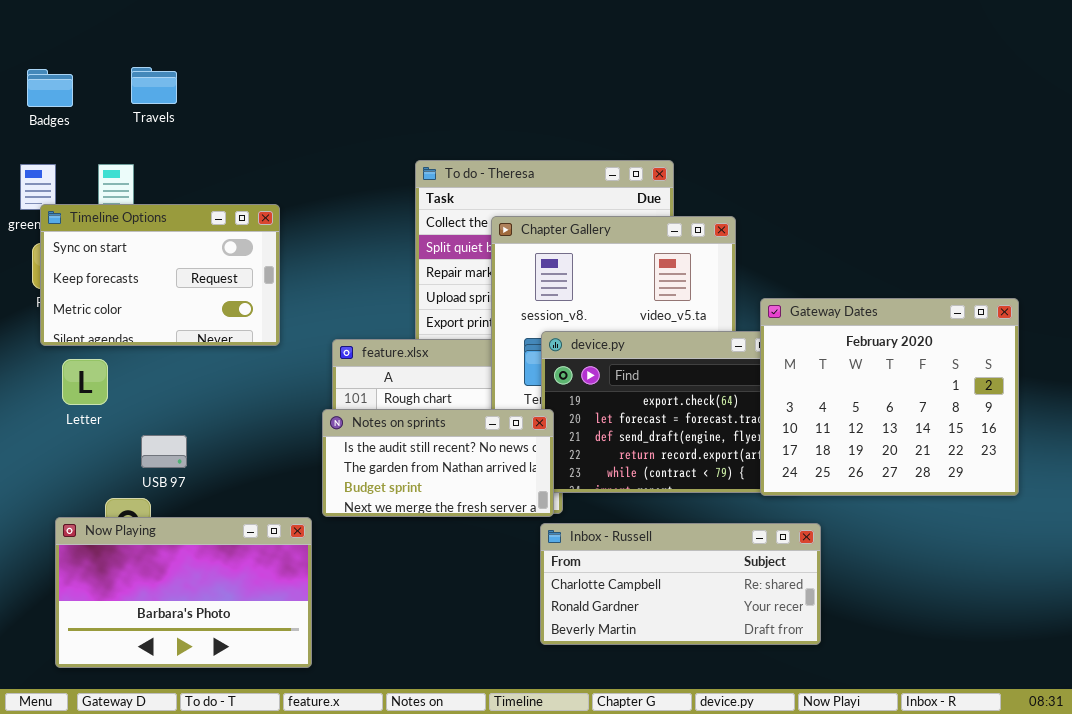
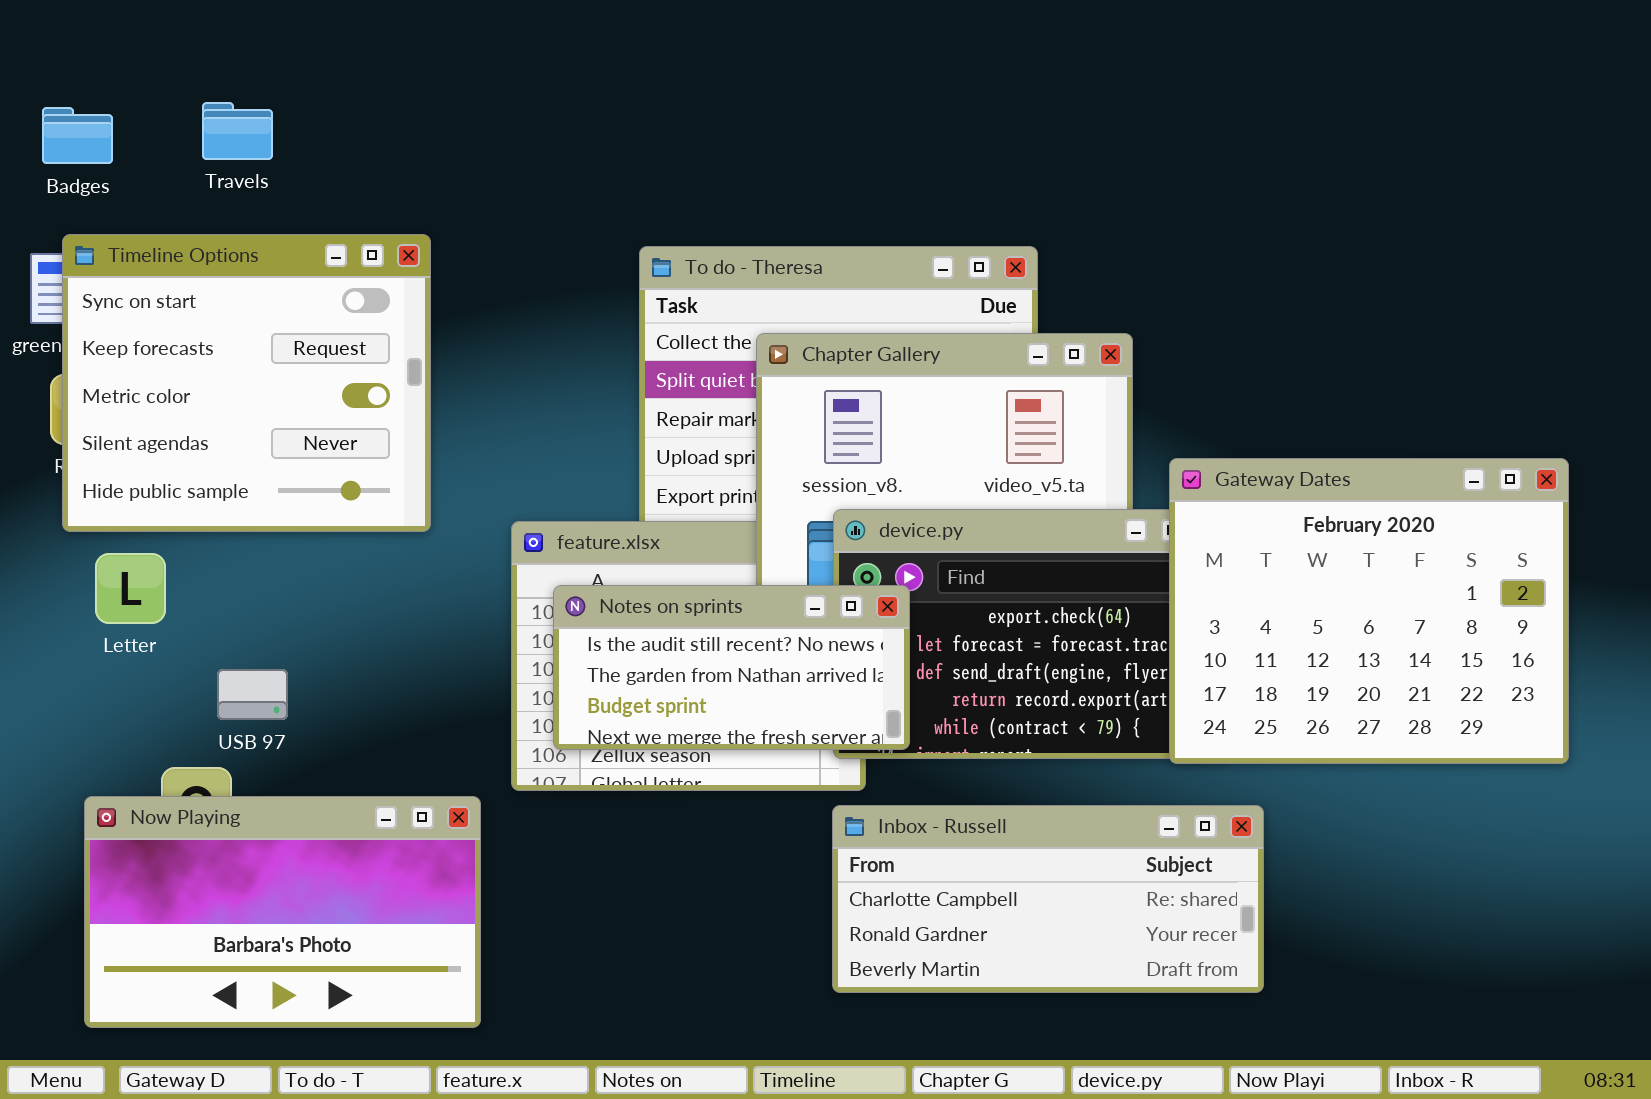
Timeline Options: [40,204,280,346] -> [62,234,431,532], resized
Notes on sprints: [322,409,554,517] -> [553,585,910,750], moved

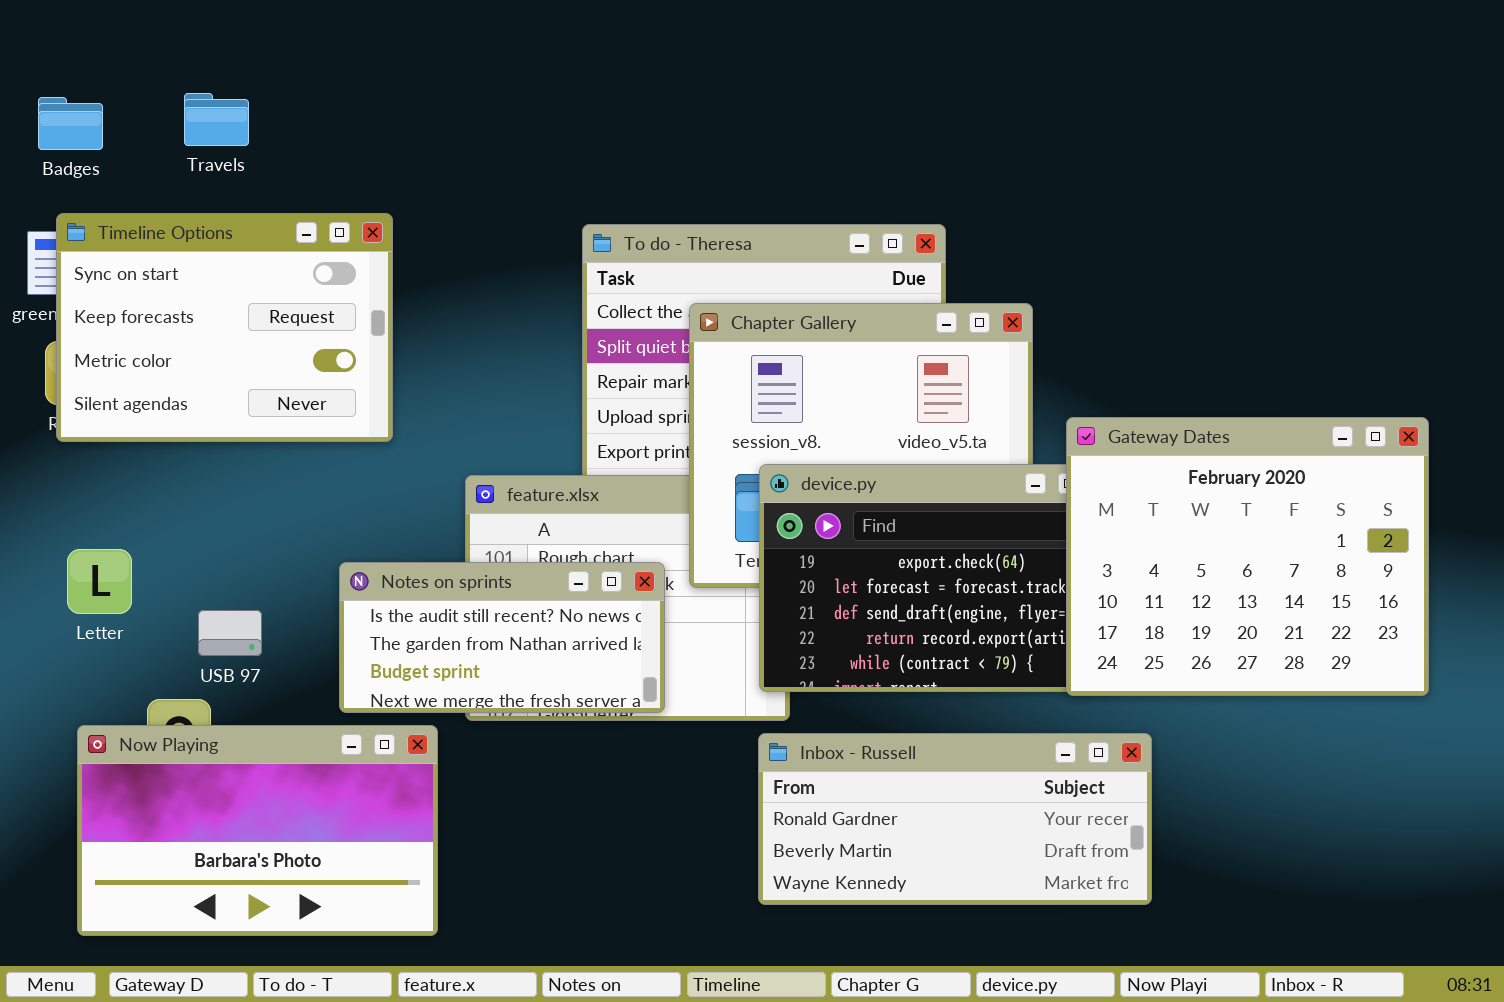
Timeline Options: [62,234,431,532] -> [56,213,393,442], resized
Letter: [95,553,166,624] -> [67,549,132,614], moved
Notes on sprints: [553,585,910,750] -> [339,562,665,713], moved
Inbox - Russell: [832,805,1264,993] -> [758,733,1152,905], scrolled down 1 row

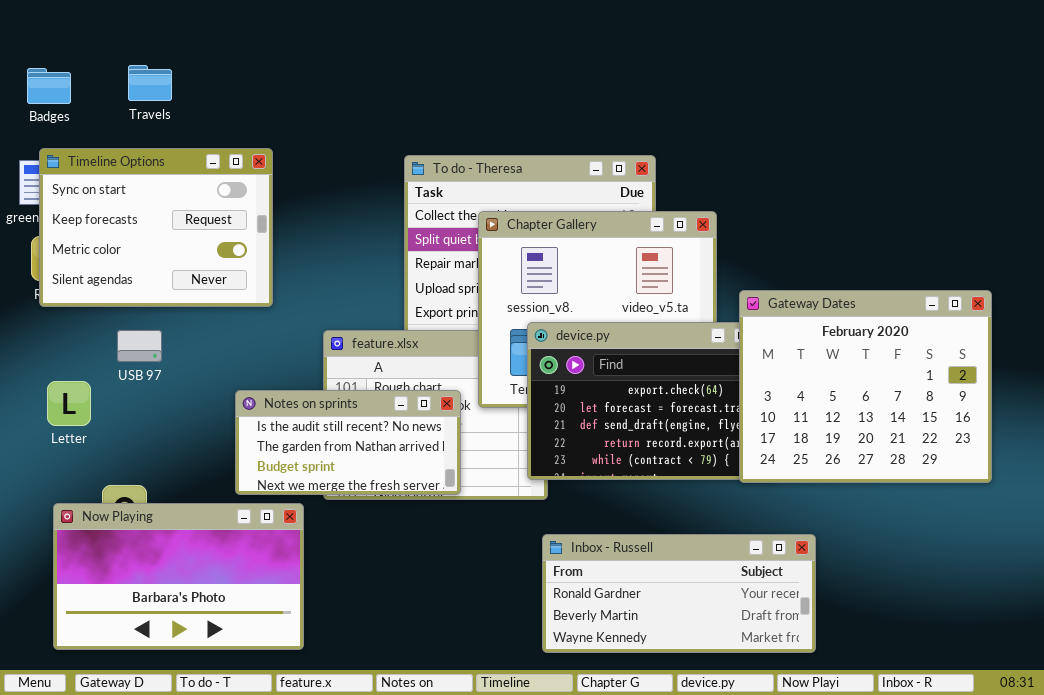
USB 97: [198,610,262,656] -> [117,330,162,362], moved
Inbox - Russell: [758,733,1152,905] -> [542,534,816,653], moved

